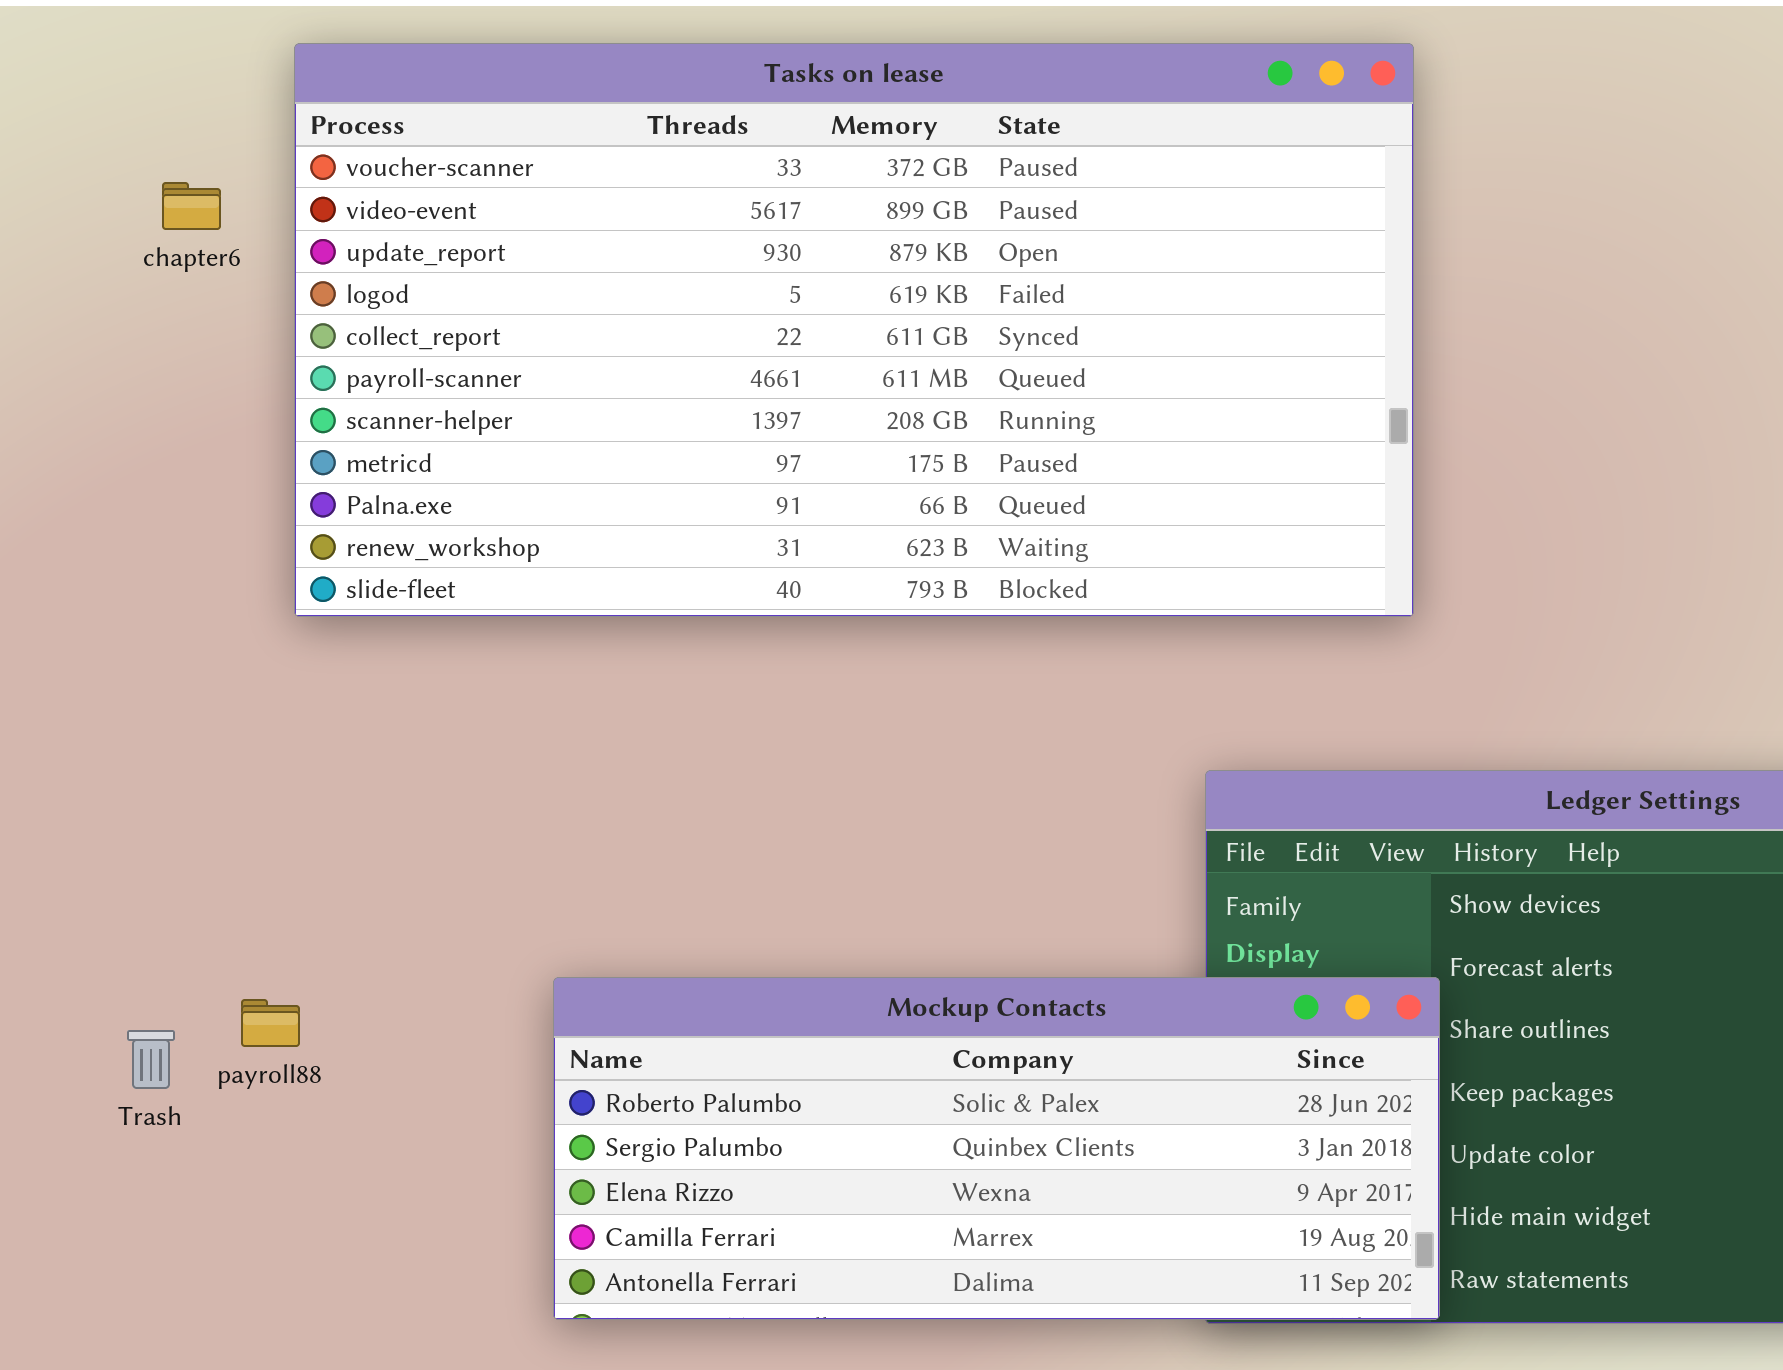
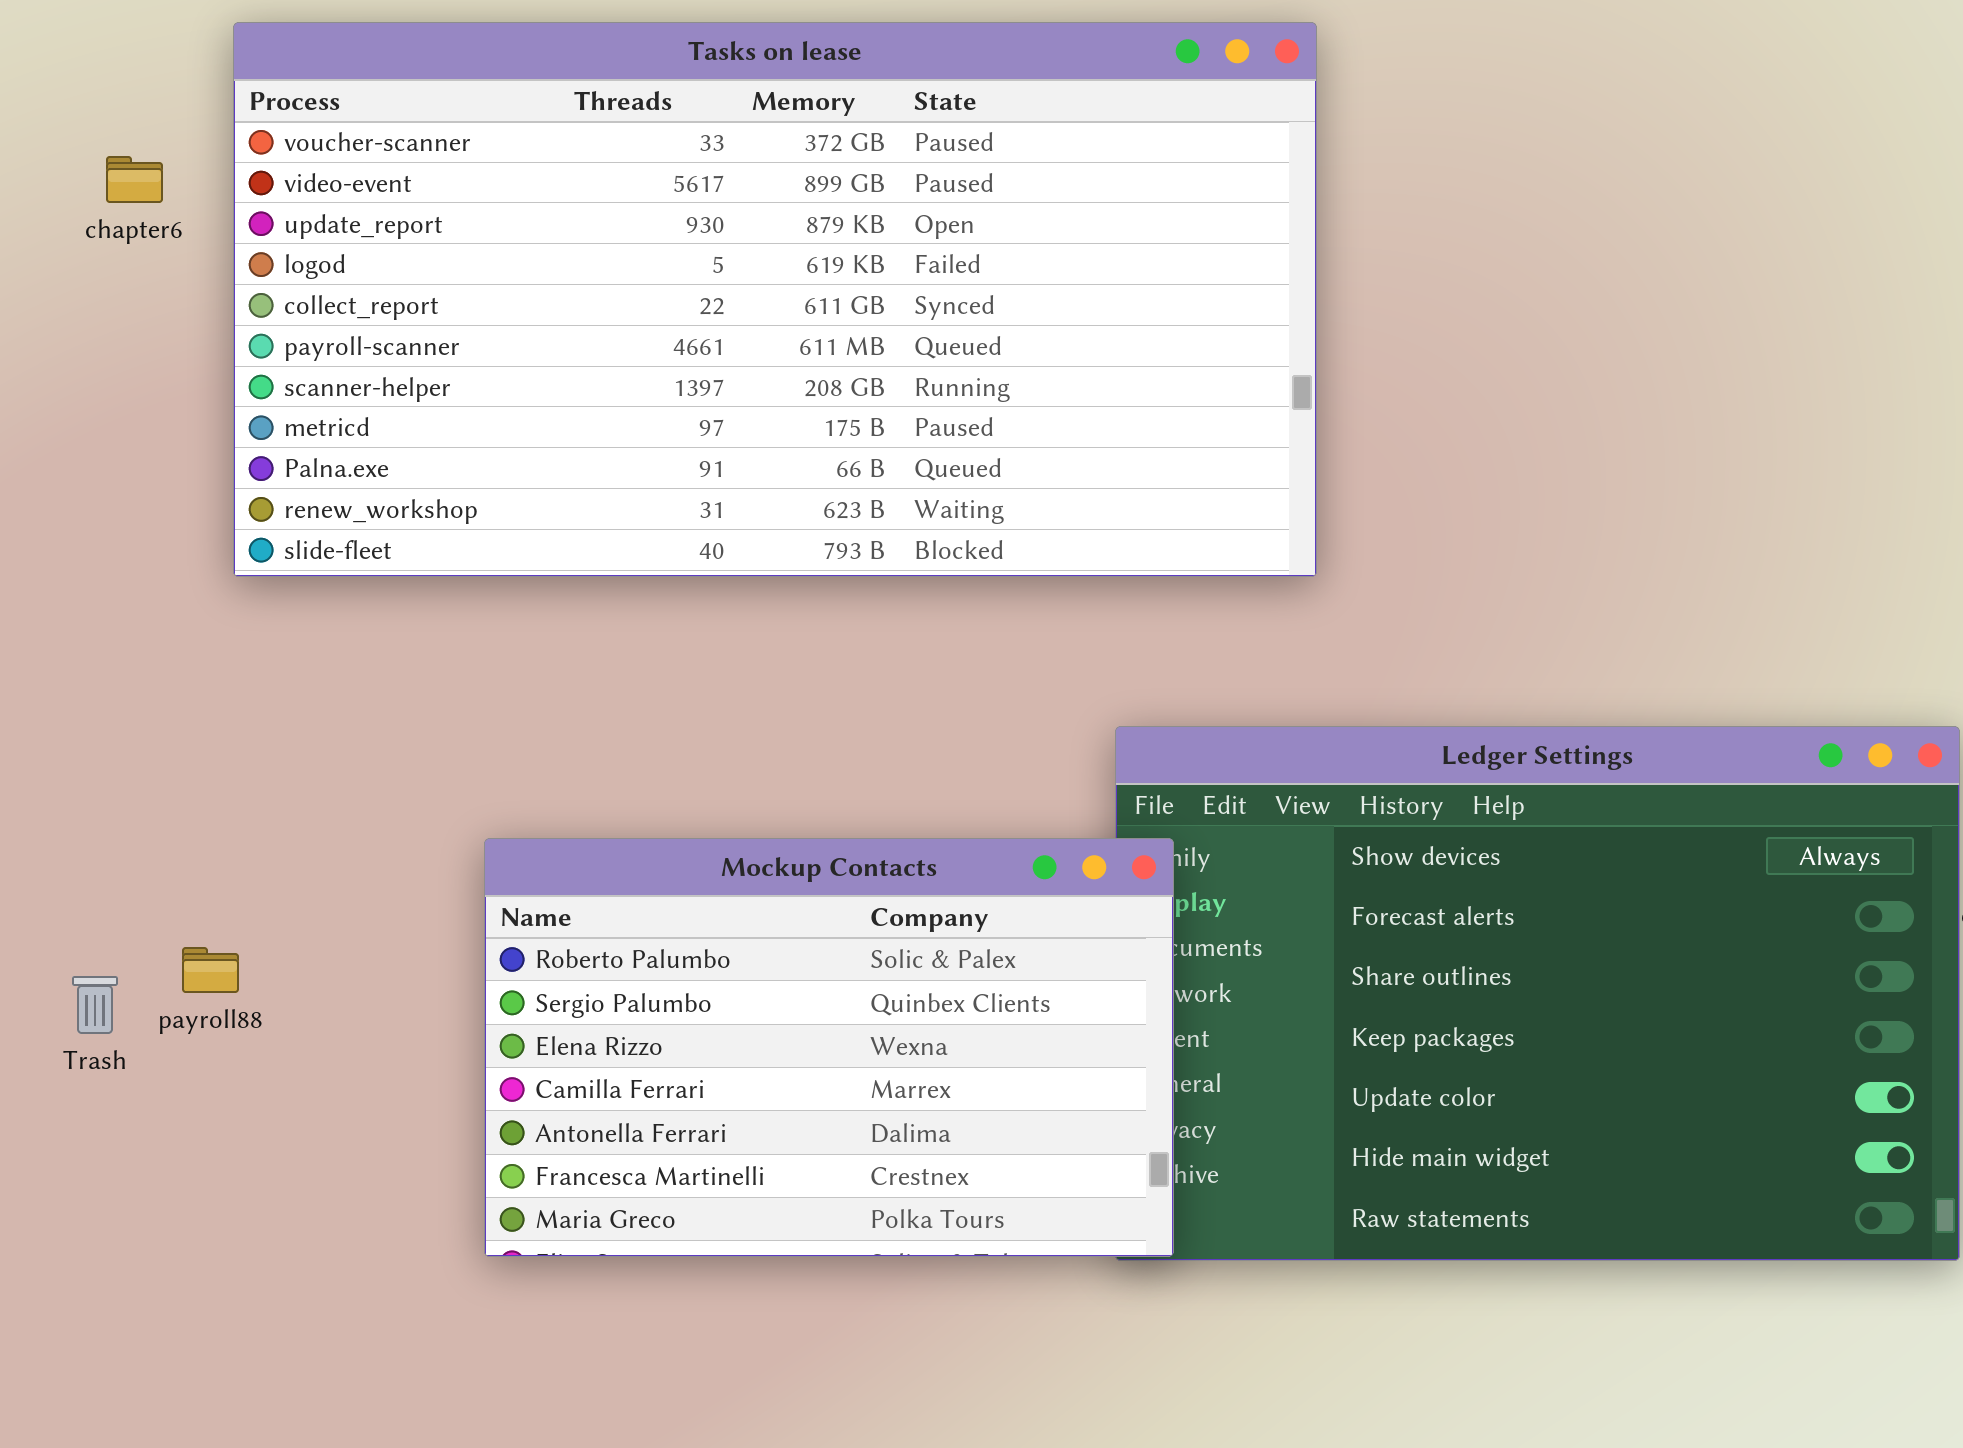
Mockup Contacts: [553,977,1440,1320] -> [484,838,1174,1257], resized

